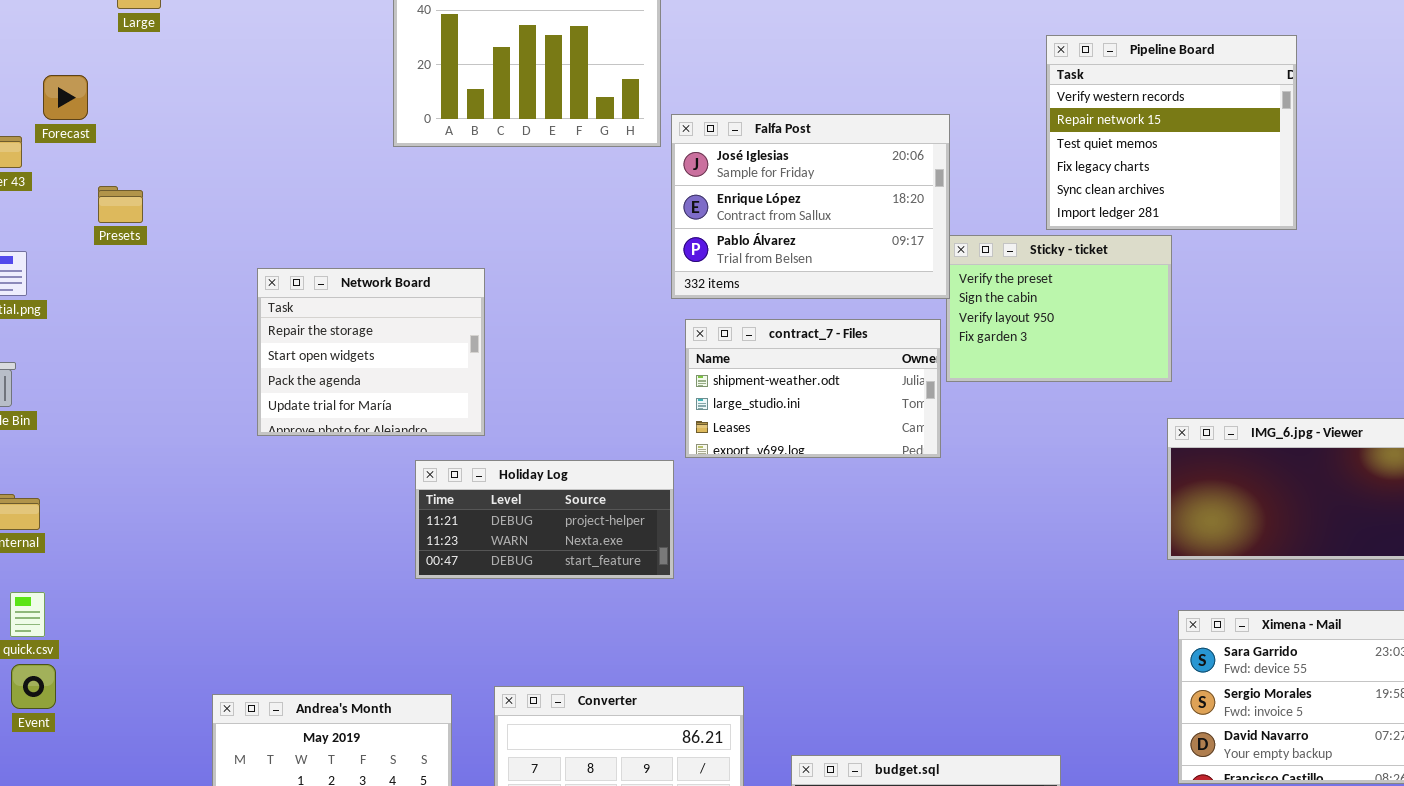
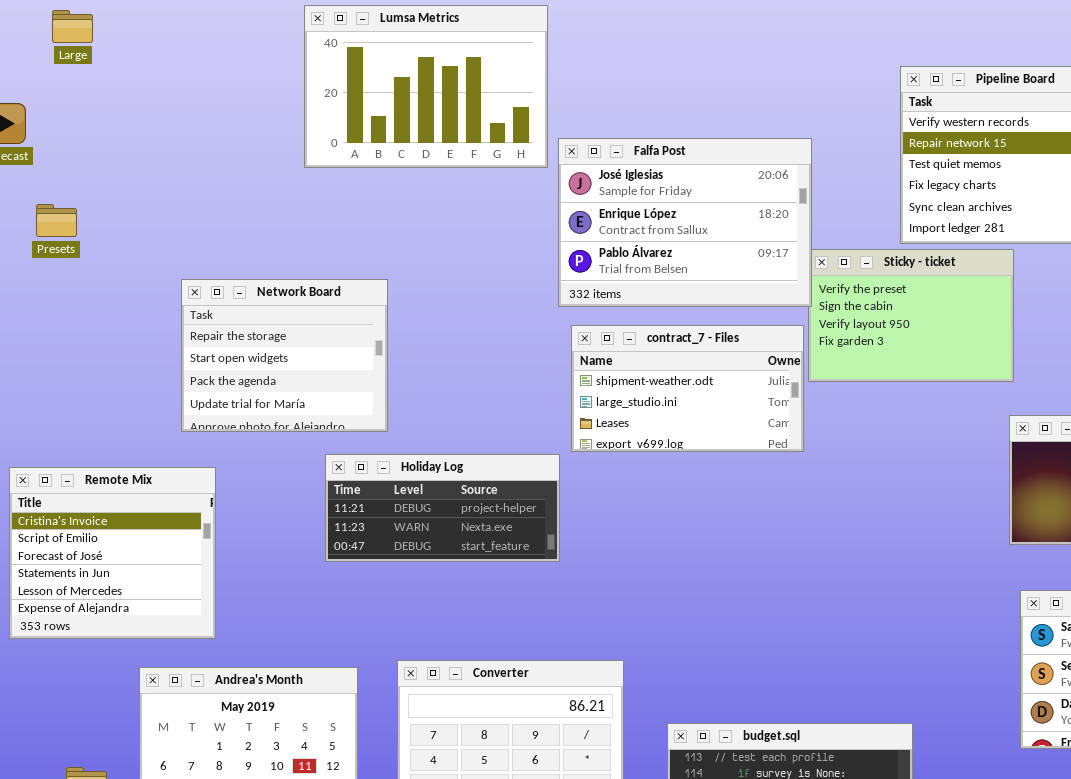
Remote Mix: none -> [9,467,216,639], opened

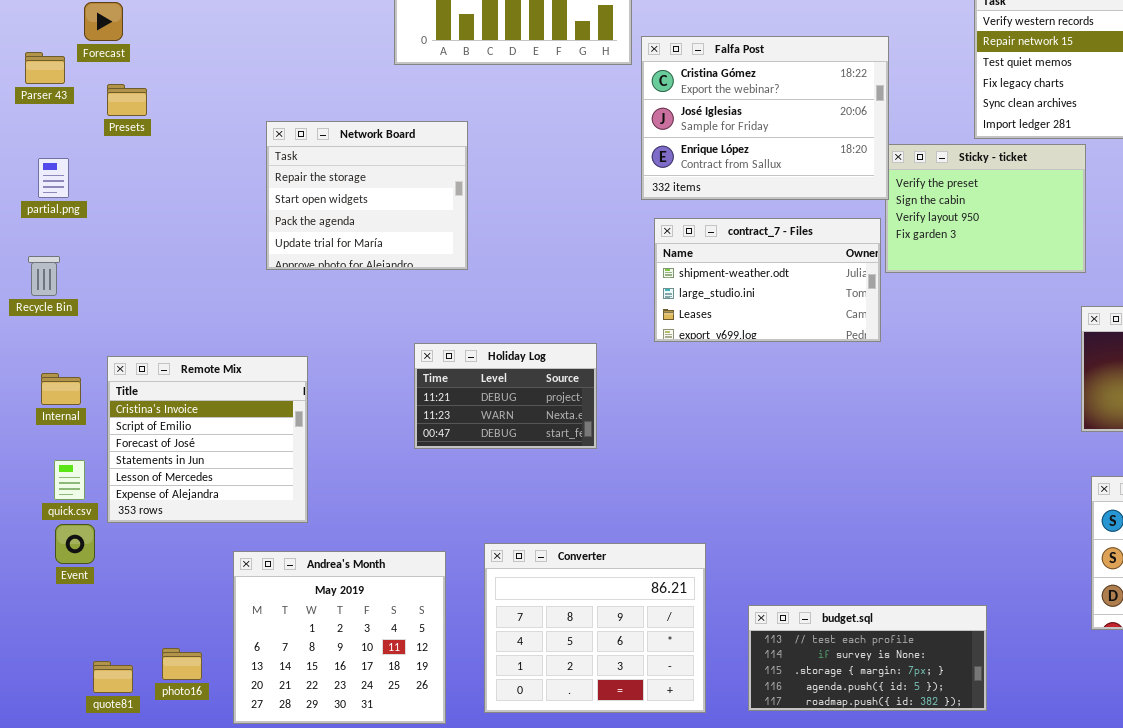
Falfa Post: [558,138,812,307] -> [641,36,889,200], scrolled up 1 row
Presets: [36,204,77,237] -> [107,84,147,116], moved
Network Board: [181,279,388,432] -> [266,121,468,270], moved
Holiday Log: [325,454,560,562] -> [414,343,597,449], resized

